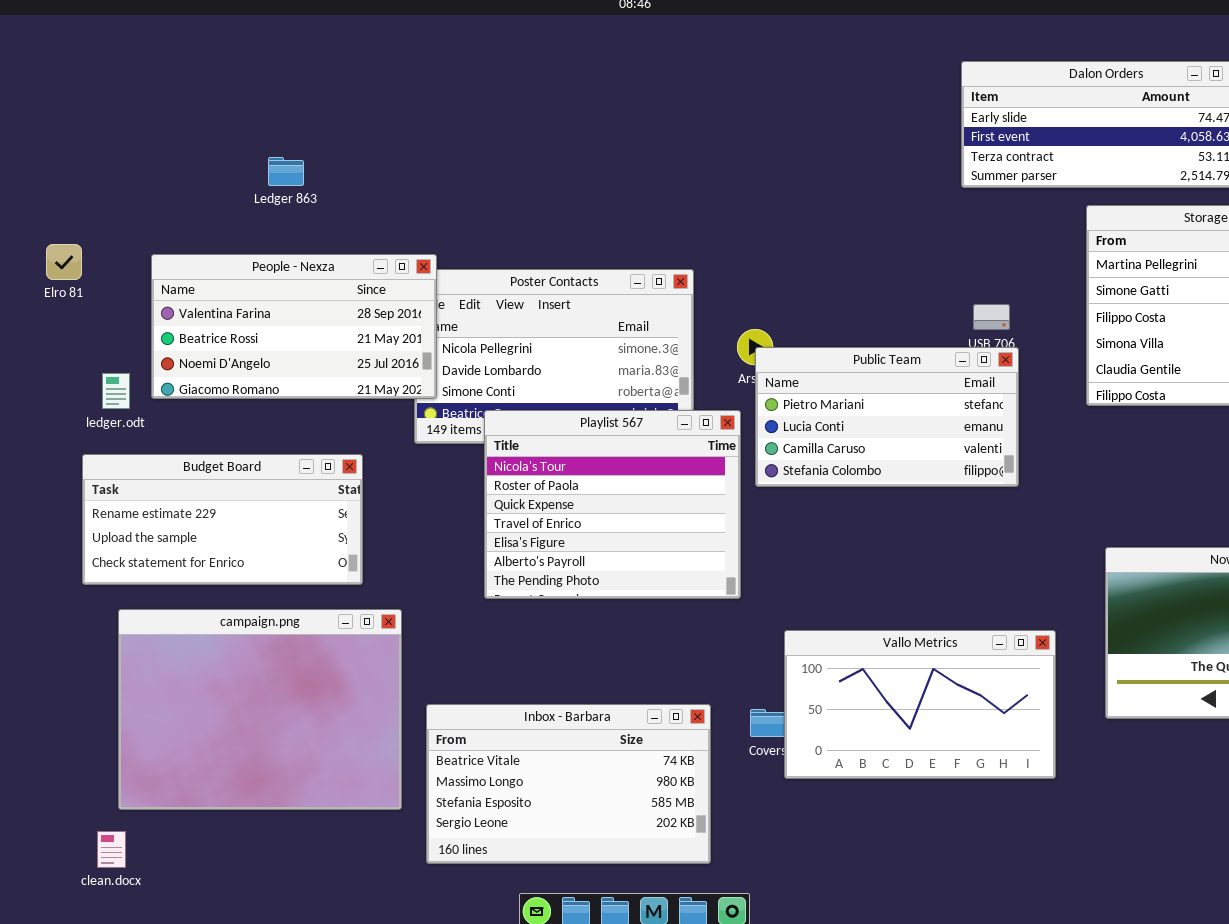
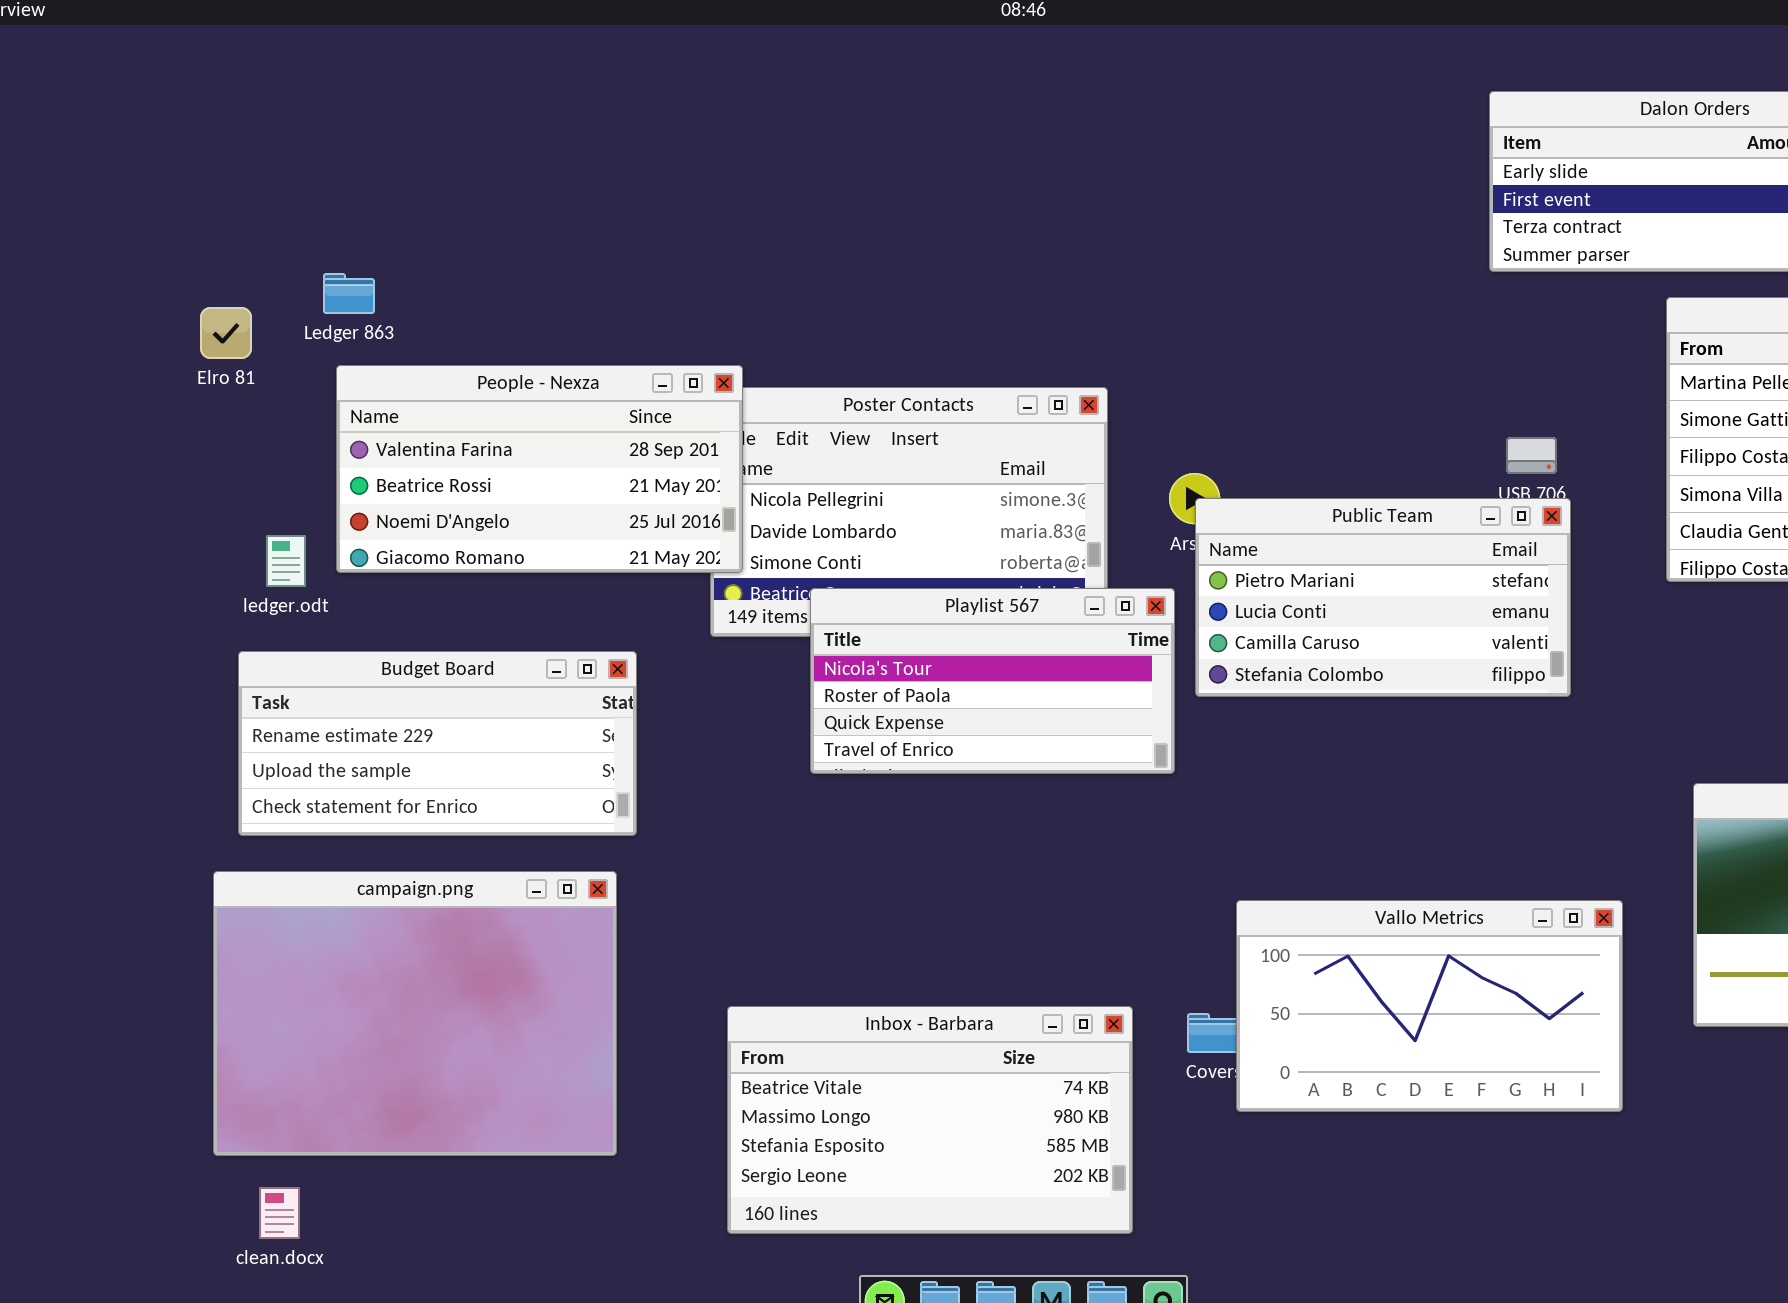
Ledger 863: [268,157,304,186] -> [323,273,375,314], moved
Elro 81: [46,244,82,280] -> [200,307,252,359], moved
Playlist 567: [484,410,741,599] -> [810,588,1175,774], resized
campaign.png: [118,609,402,810] -> [213,871,617,1156], moved

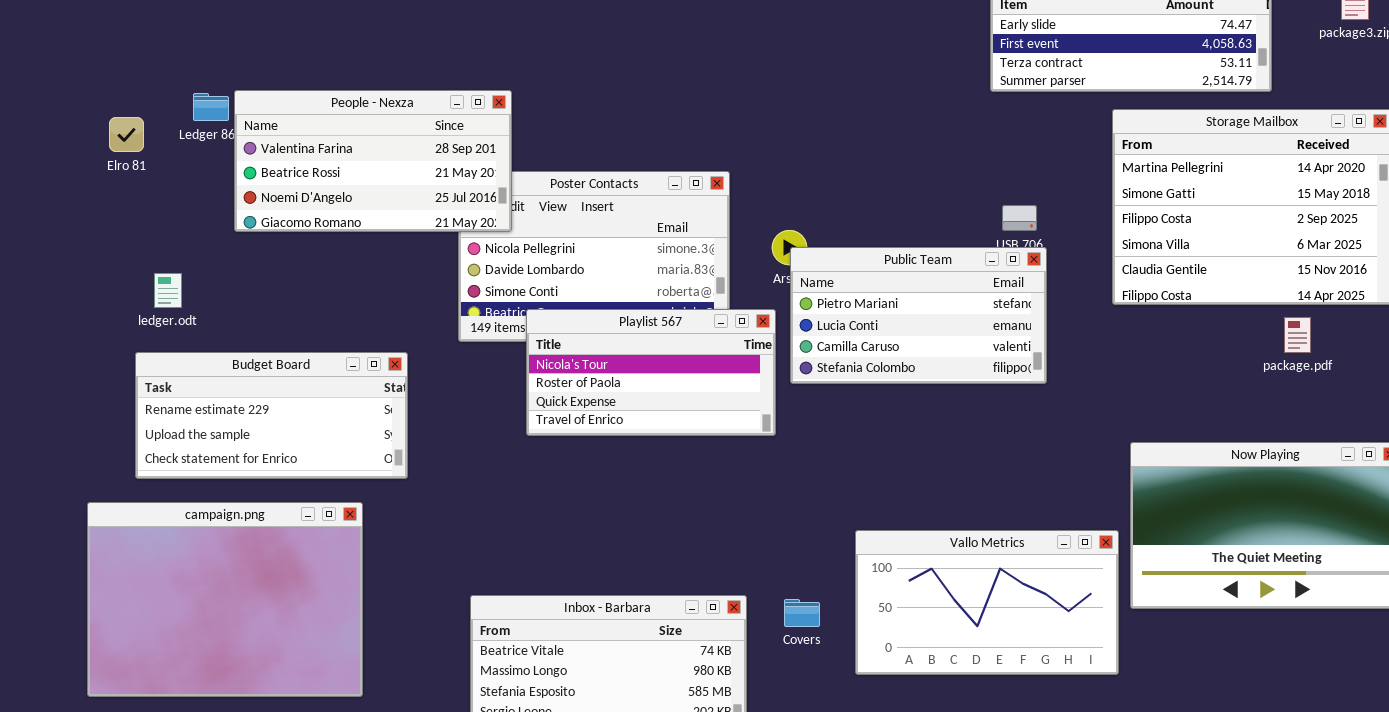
People - Nexza: [336,365,743,573] -> [234,90,512,232], moved
campaign.png: [213,871,617,1156] -> [87,502,363,697], moved
Vallo Metrics: [1236,900,1623,1112] -> [855,530,1119,675], moved

